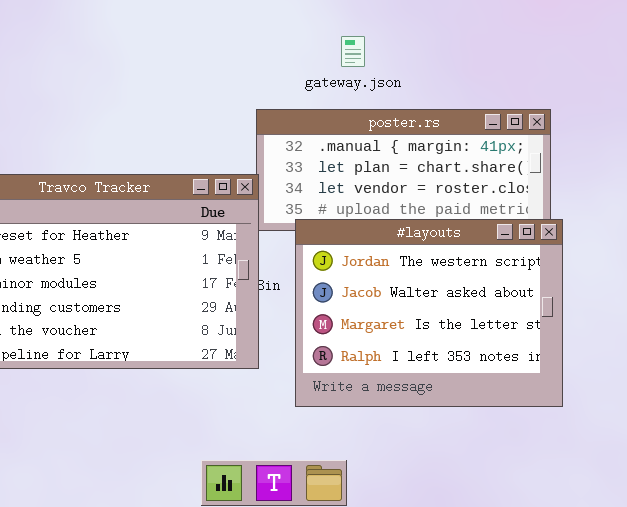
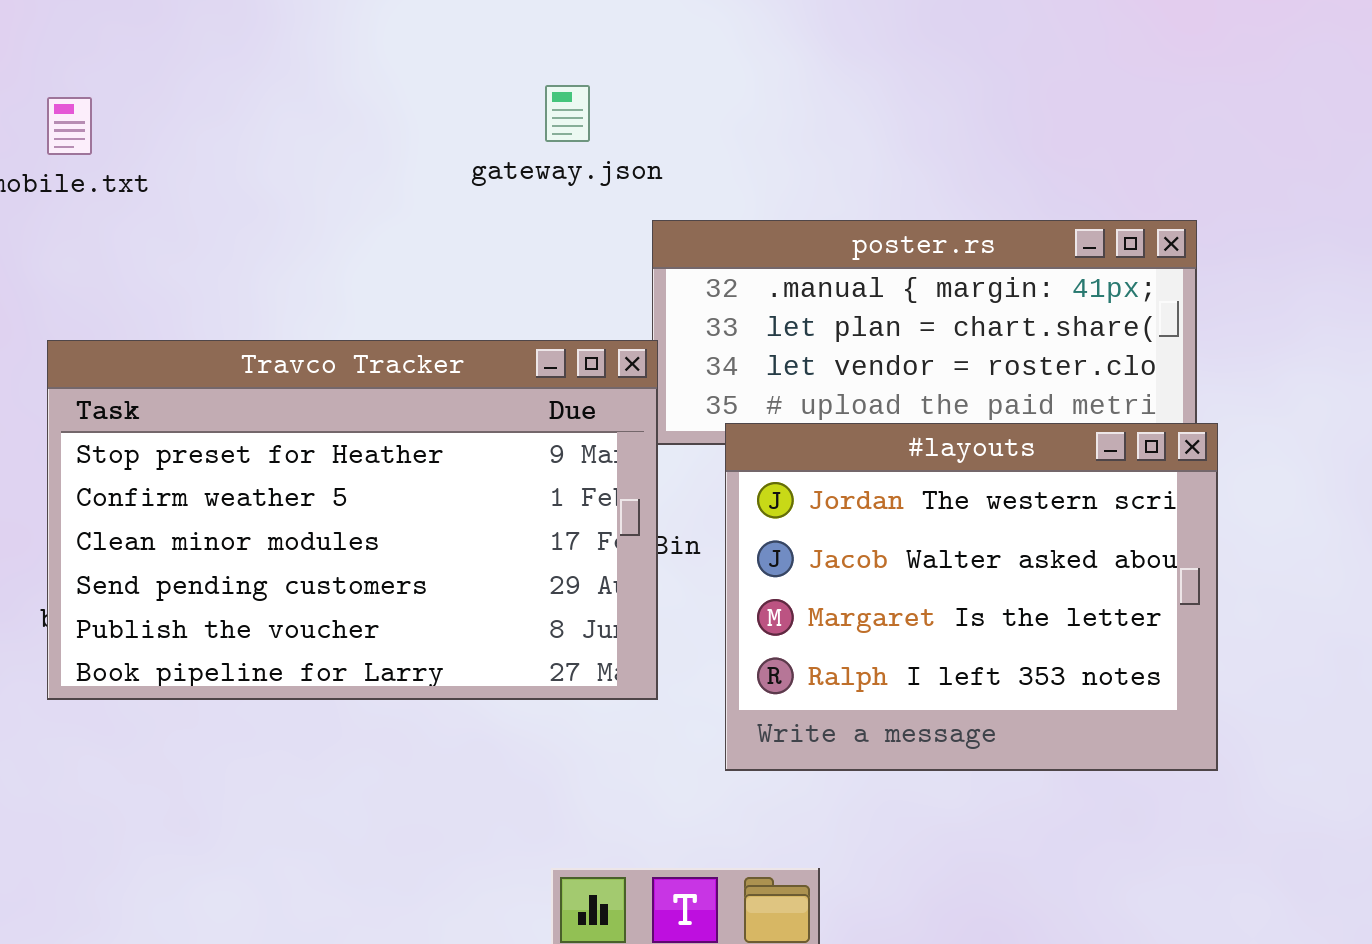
gateway.json: [341,36,365,67] -> [545,85,590,142], moved

